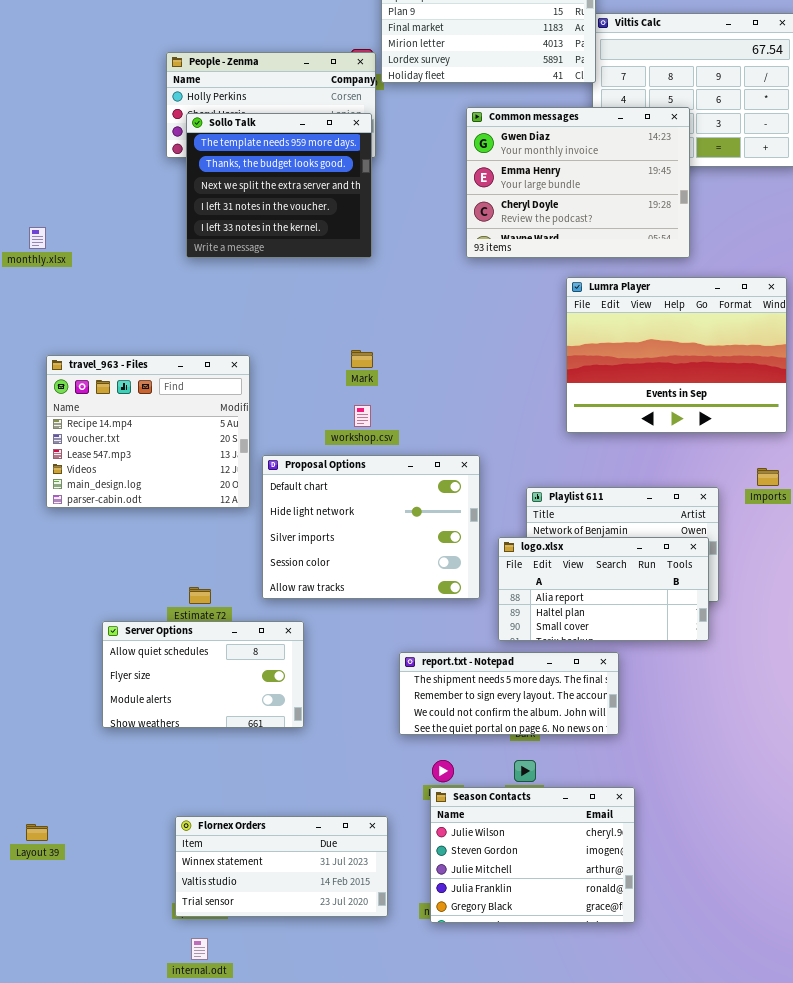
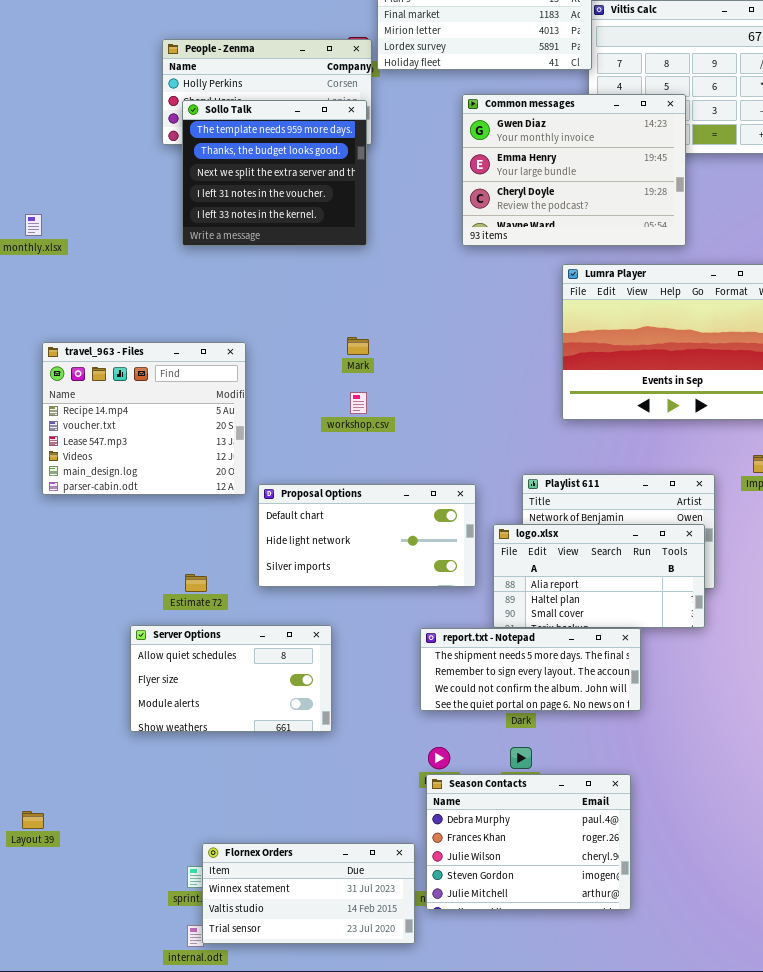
Proposal Options: [262,455,480,599] -> [258,484,476,587], resized
Server Options: [102,621,304,728] -> [130,625,332,732], moved
report.txt - Notepad: [399,652,619,735] -> [420,628,641,711], moved
Season Contacts: [430,787,635,923] -> [426,774,631,910], scrolled up 2 rows
Flornex Orders: [175,816,388,917] -> [202,843,415,944], moved

